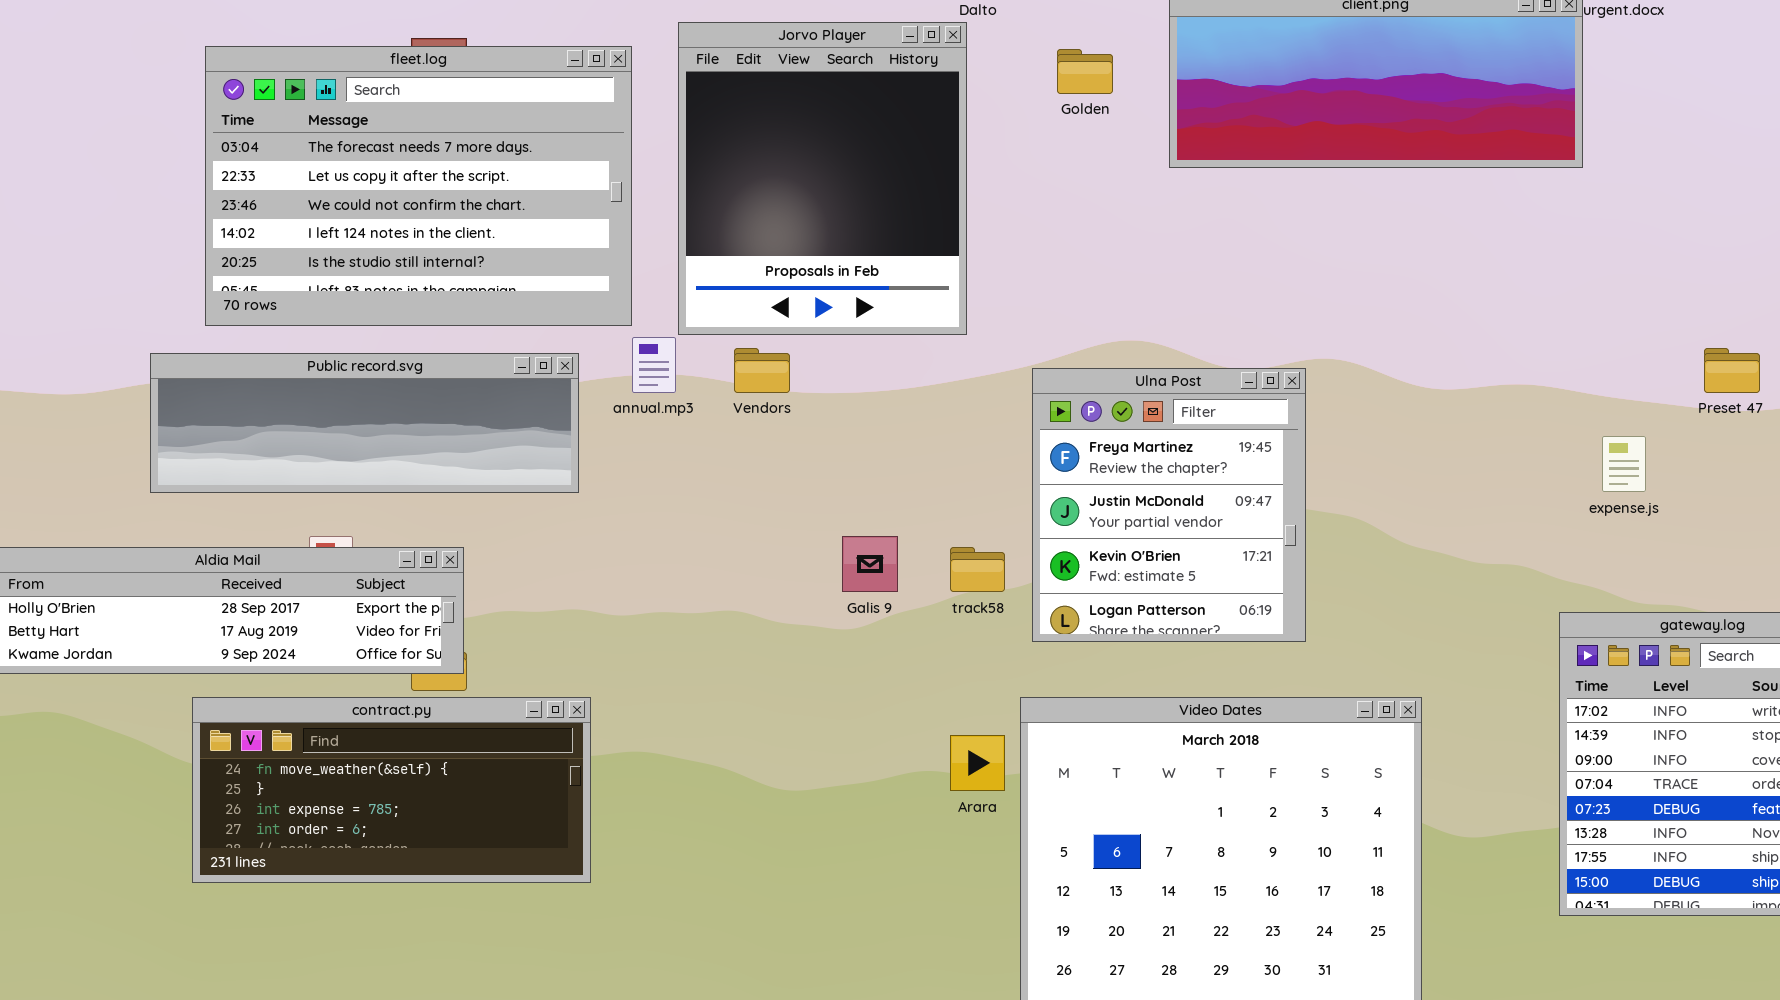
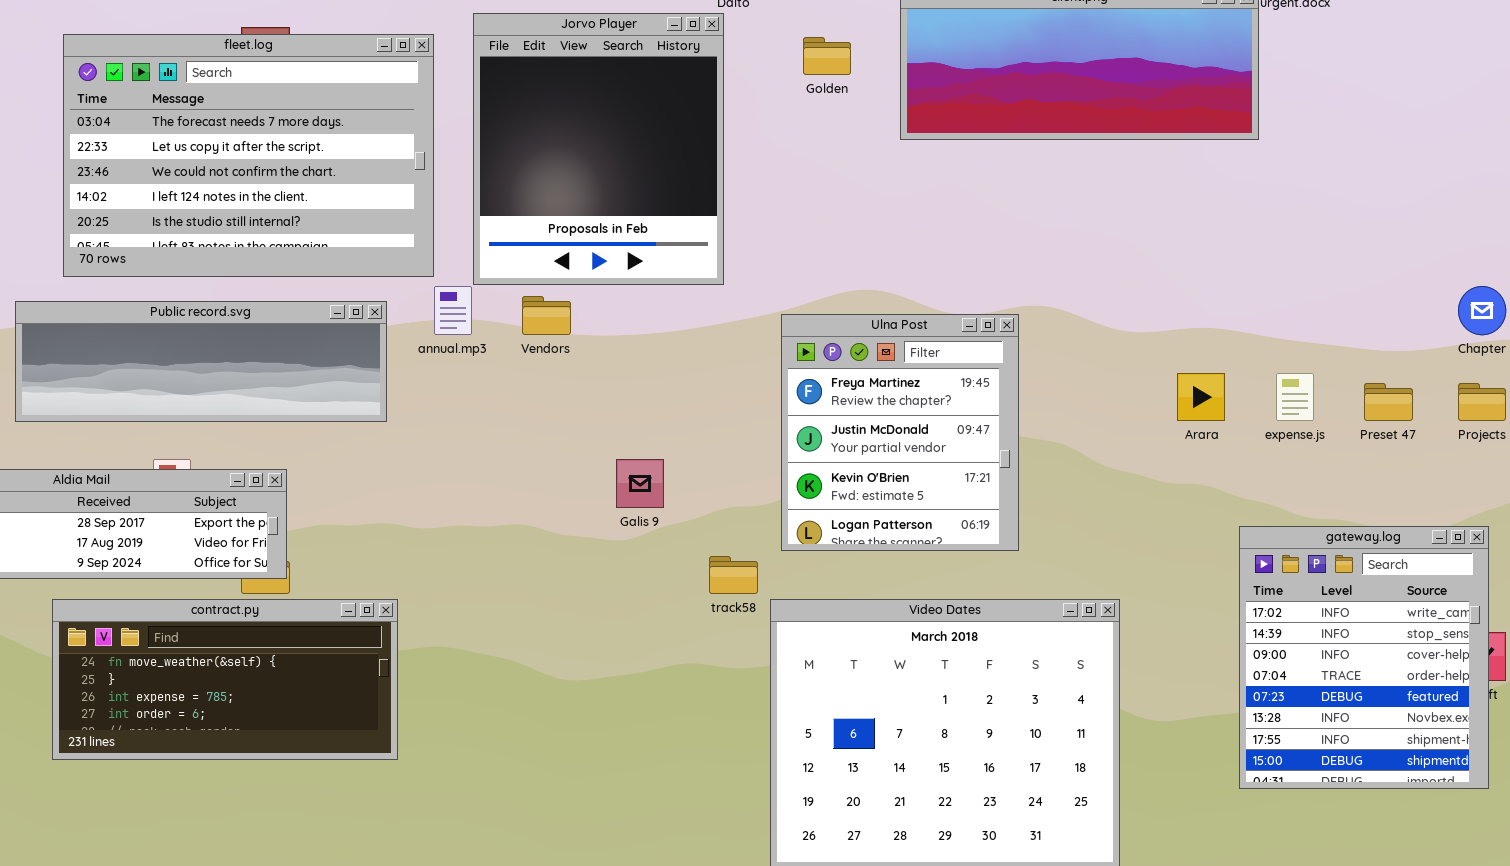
Preset 47: [1704,348,1760,393] -> [1364,383,1413,421], moved
track58: [950,547,1005,592] -> [709,556,758,594], moved
Arara: [950,735,1005,791] -> [1177,373,1225,421], moved

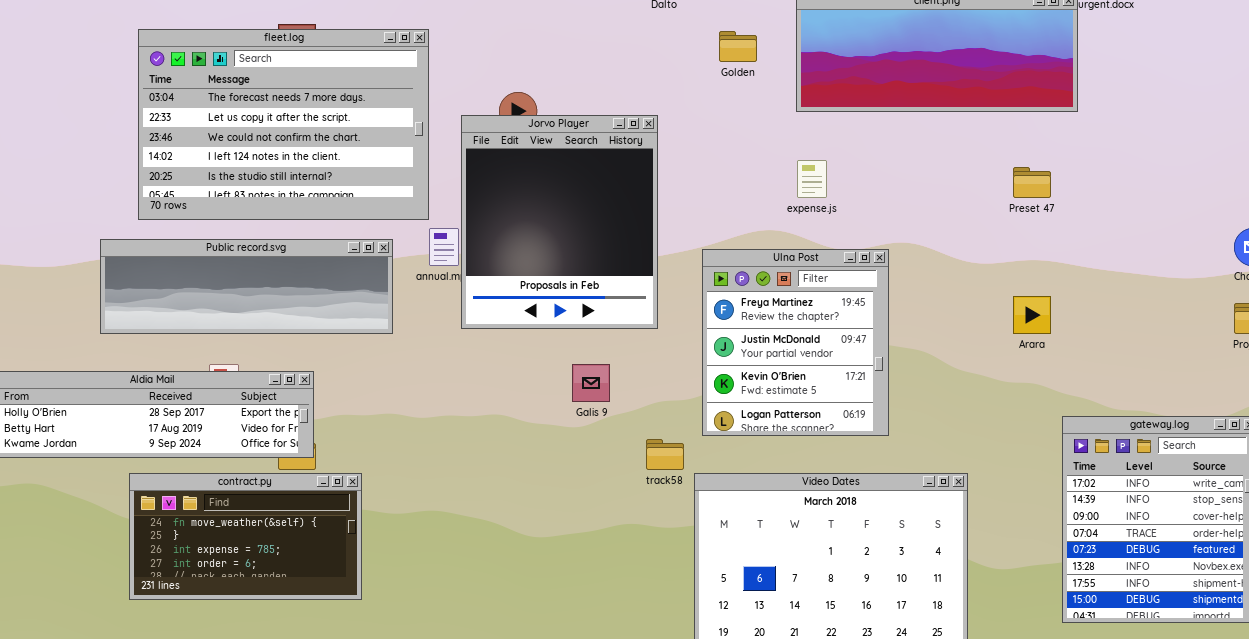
Jorvo Player: [473,13,724,285] -> [461,115,658,329], moved
expense.js: [1276,373,1314,421] -> [797,160,827,198], moved
Preset 47: [1364,383,1413,421] -> [1013,167,1051,198], moved
contract.py: [52,599,398,760] -> [129,473,362,600], resized

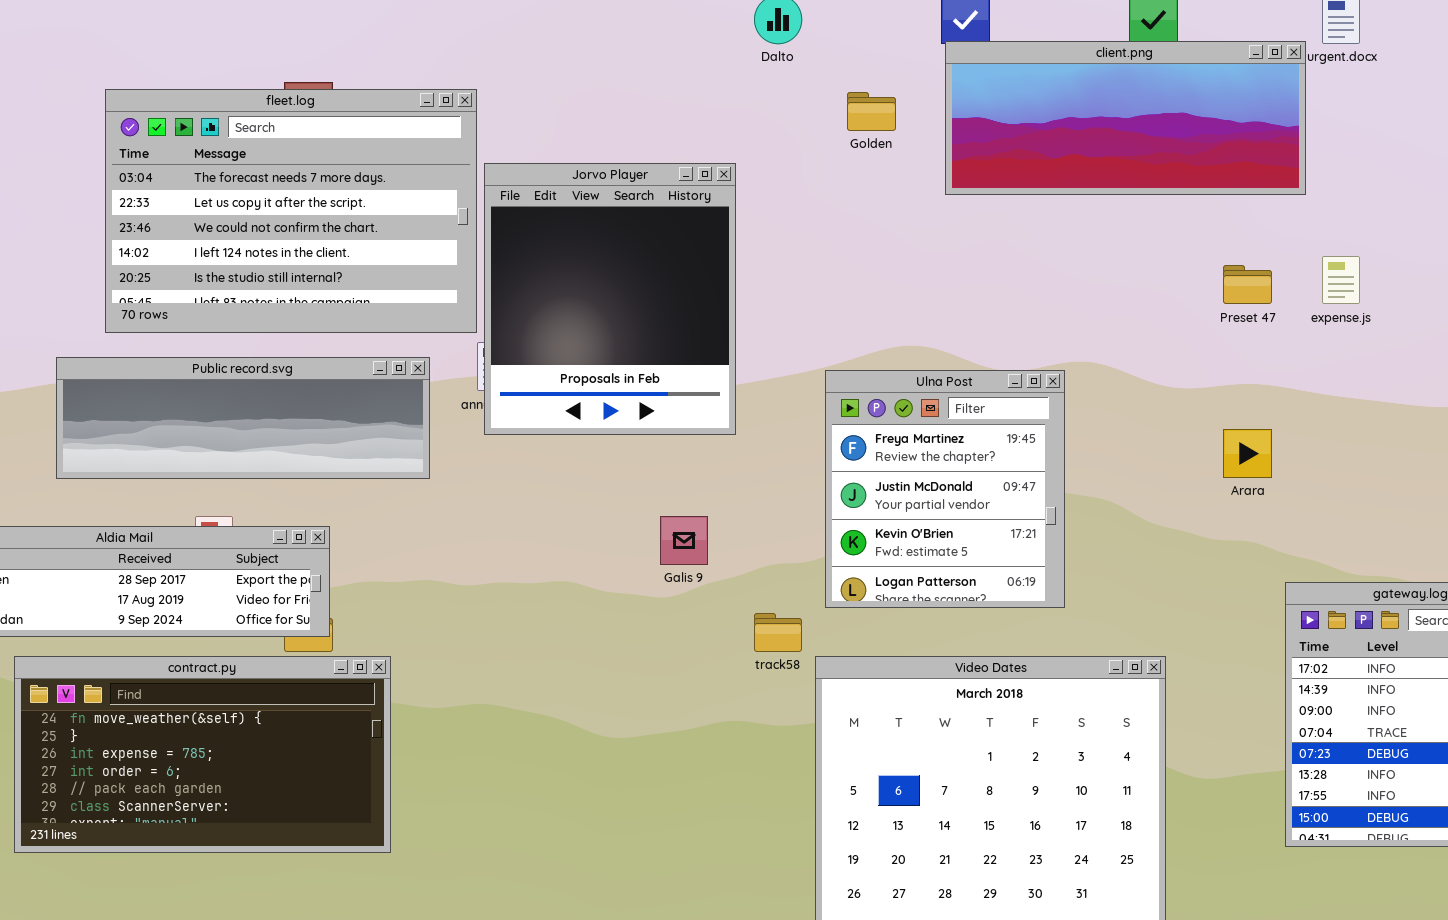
Jorvo Player: [461,115,658,329] -> [484,163,736,435], moved
expense.js: [797,160,827,198] -> [1322,256,1360,304], moved
contract.py: [129,473,362,600] -> [14,656,391,853], resized

